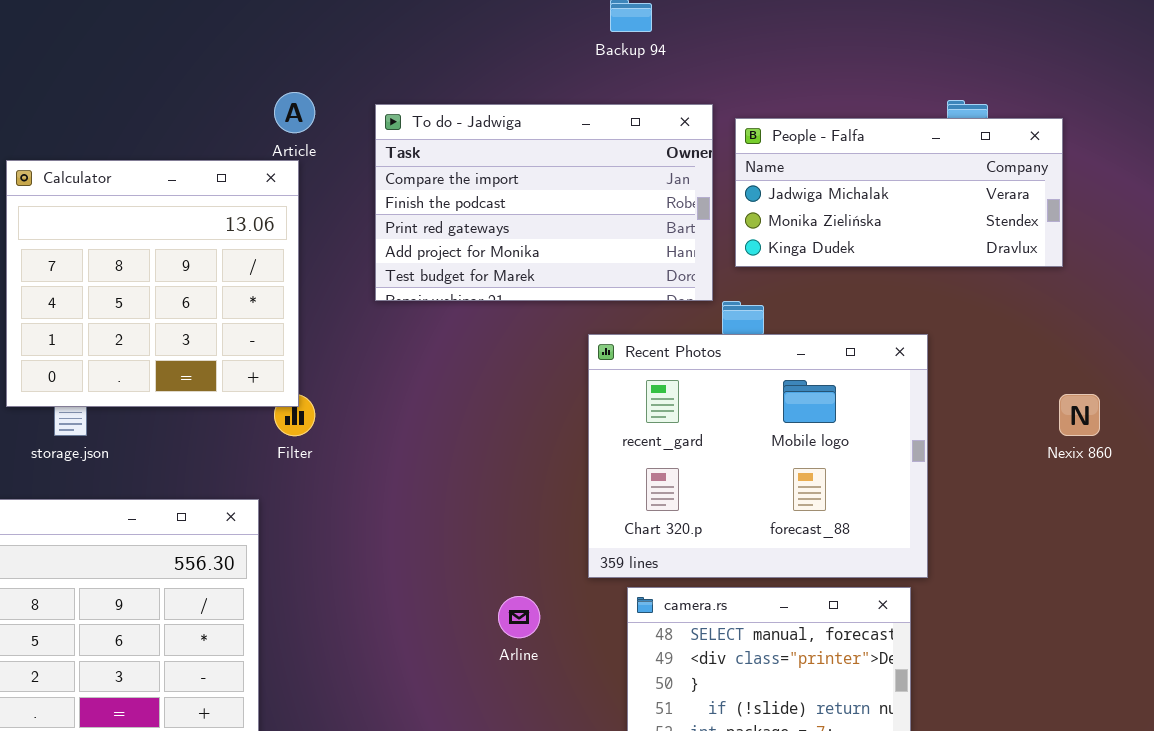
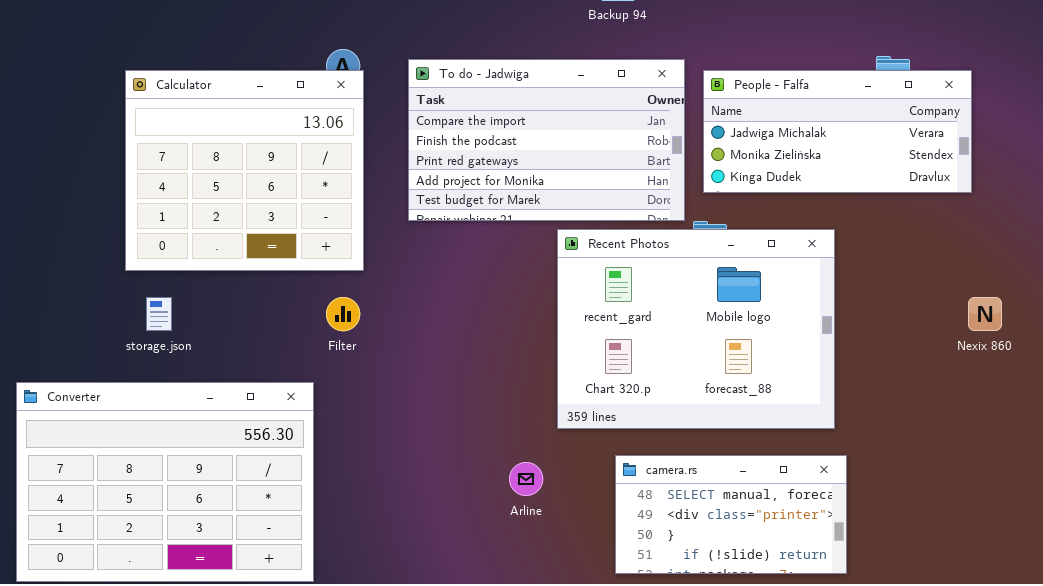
Calculator: [6,160,299,407] -> [125,70,364,271], moved
Recent Photos: [588,334,928,578] -> [557,229,835,429], moved

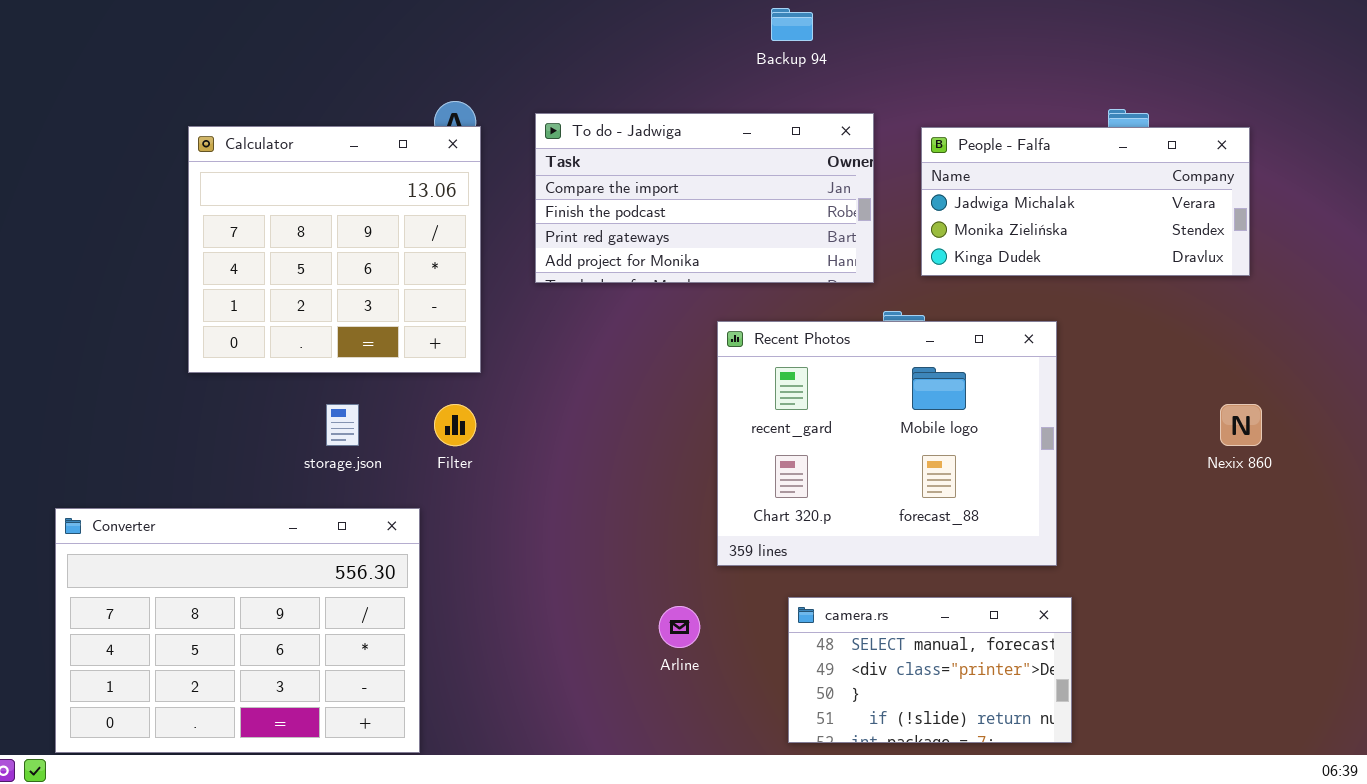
To do - Jadwiga: [408,59,685,221] -> [535,113,874,283], resized
People - Falfa: [703,70,972,193] -> [921,127,1250,276], moved
storage.json: [146,297,172,331] -> [326,404,359,446], moved

